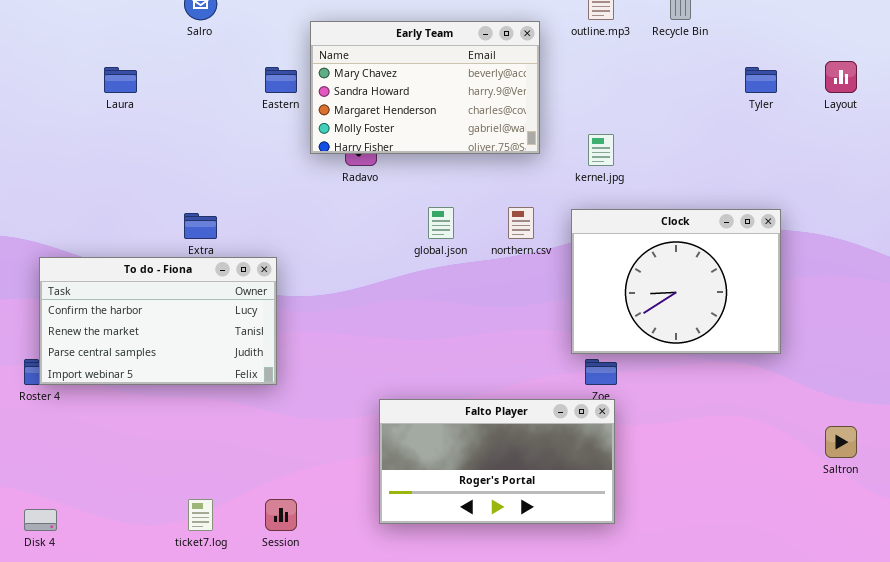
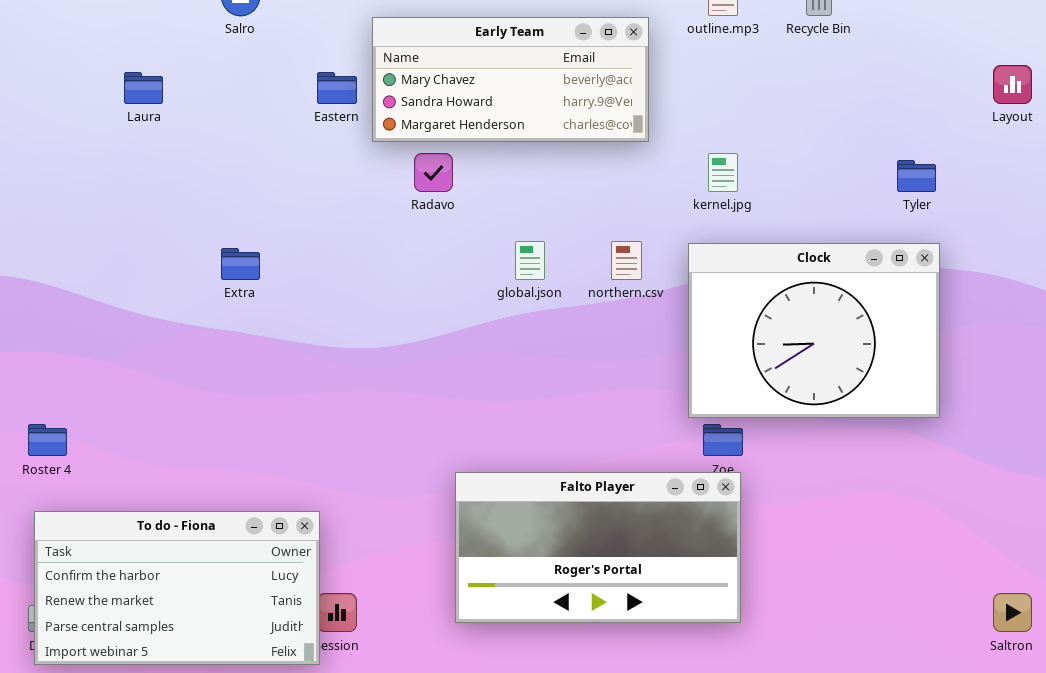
Early Team: [310,21,540,154] -> [372,17,649,142], resized
Tyler: [745,67,777,93] -> [897,160,936,192], moved
To do - Fiona: [39,257,277,385] -> [34,511,320,665], moved
Saltron: [825,426,857,458] -> [993,593,1032,632], moved

